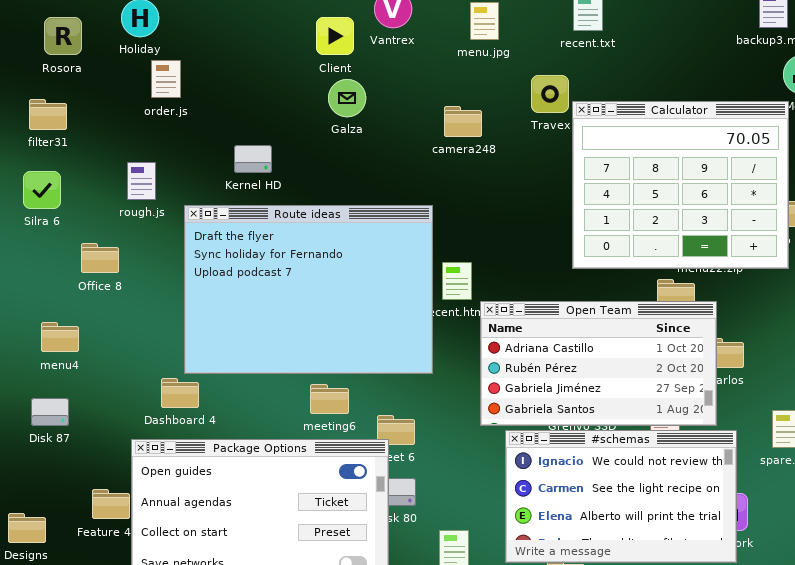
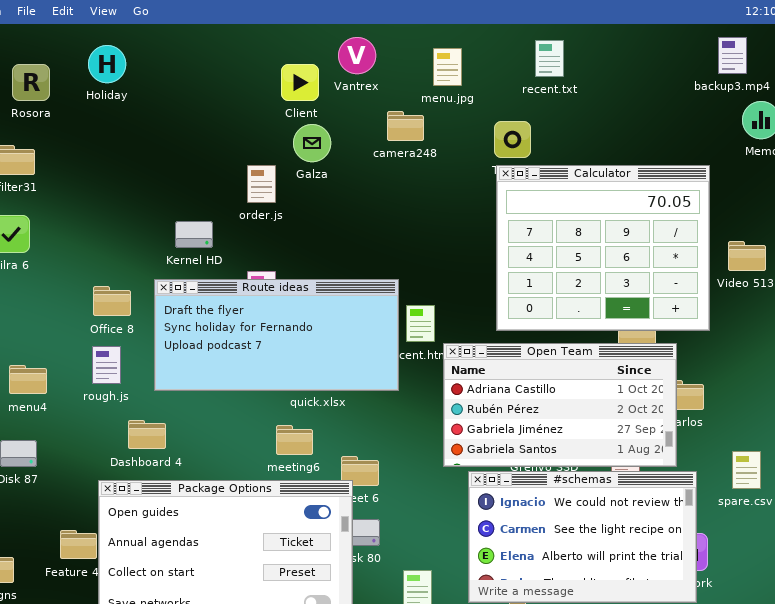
order.js: [151,60,181,98] -> [247,165,276,203], moved
Calculator: [572,101,789,269] -> [496,165,710,331], moved
camera248: [444,106,482,137] -> [387,111,424,141], moved
Kernel HD: [234,145,272,173] -> [175,221,213,248], moved
rough.js: [127,162,156,200] -> [92,346,121,384], moved
Route ideas: [184,205,433,374] -> [154,279,399,391], moved, resized
Office 8: [81,243,119,273] -> [93,286,131,316], moved

